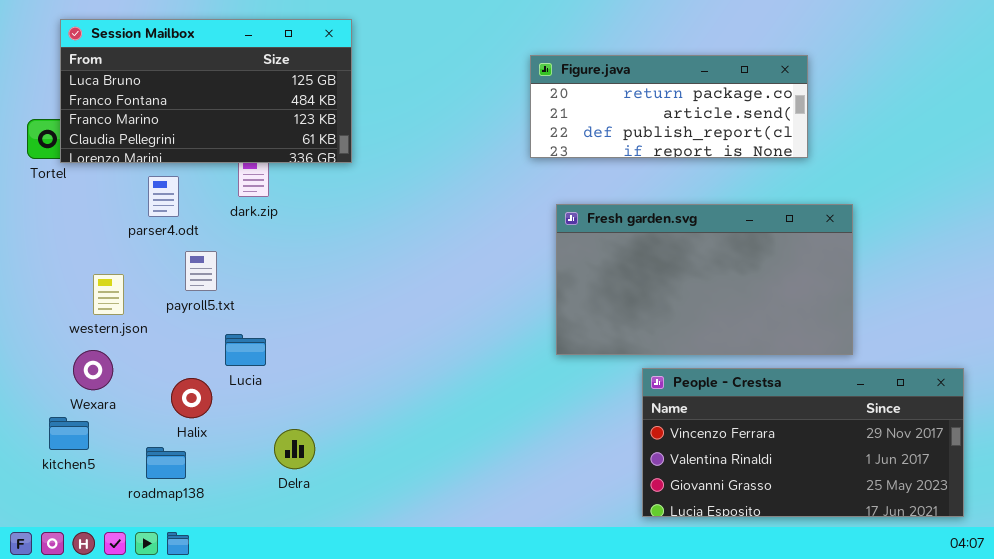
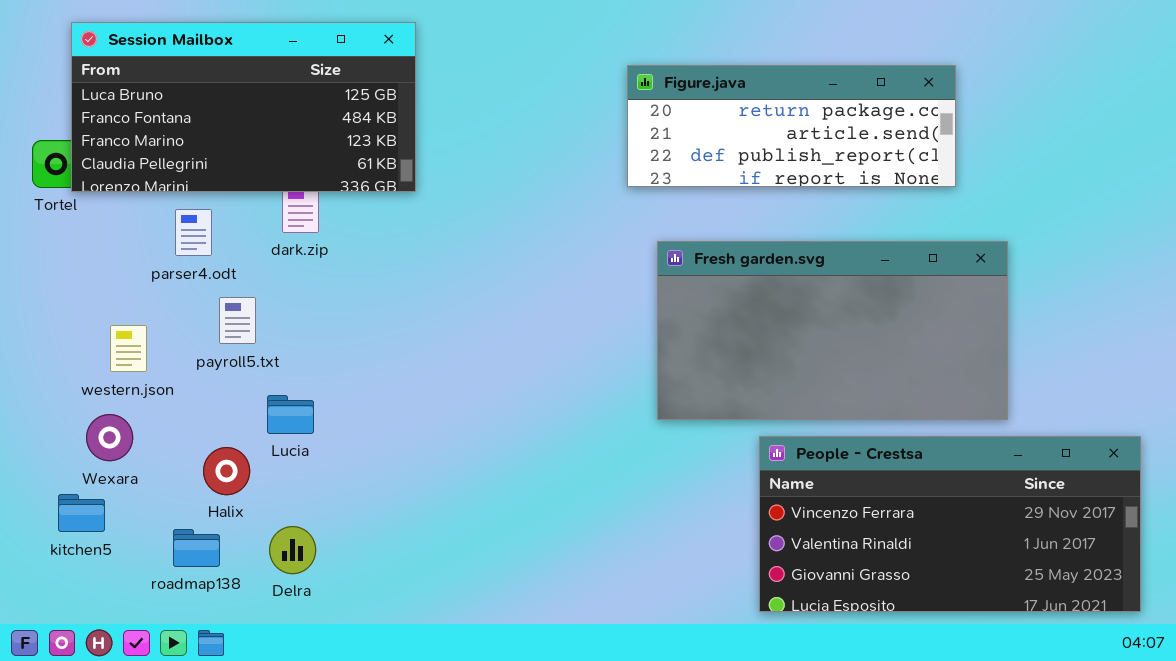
Delra: [274,429,315,469] -> [269,526,316,574], moved

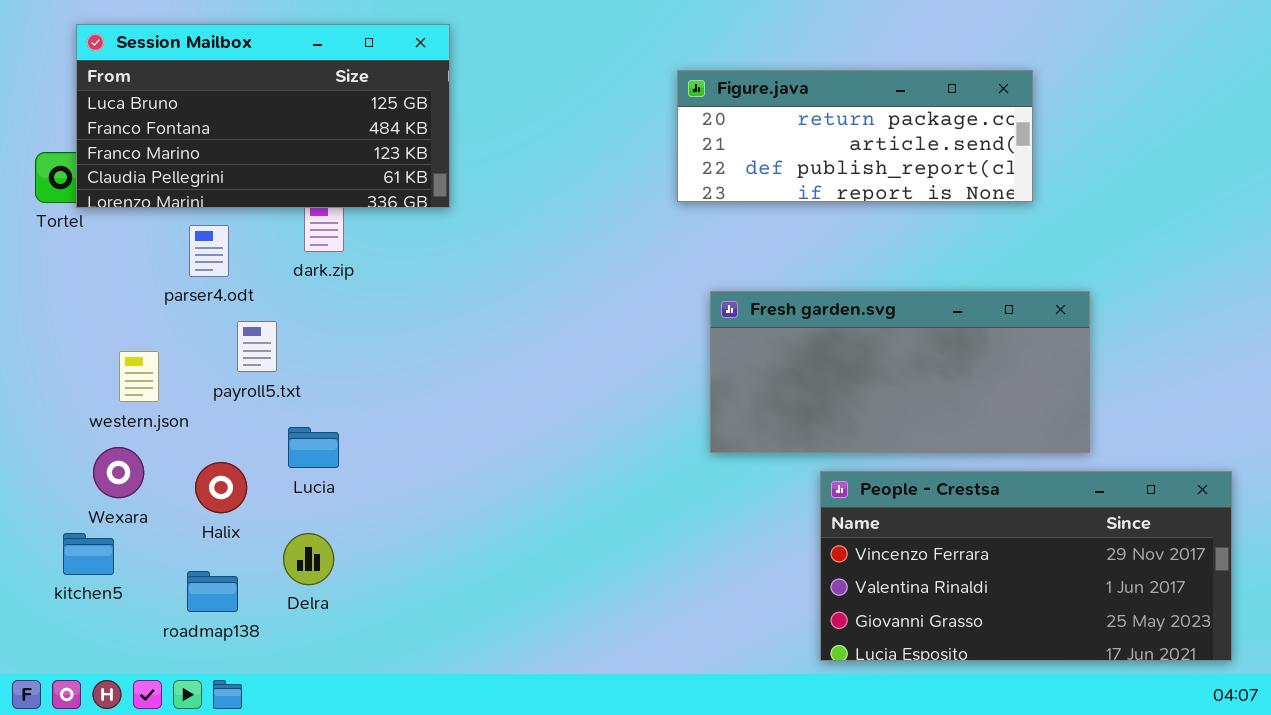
Fresh garden.svg: [657,241,1008,420] -> [710,291,1090,453], resized
Halix: [203,447,250,495] -> [195,462,247,513], moved
Delra: [269,526,316,574] -> [283,533,334,585], moved

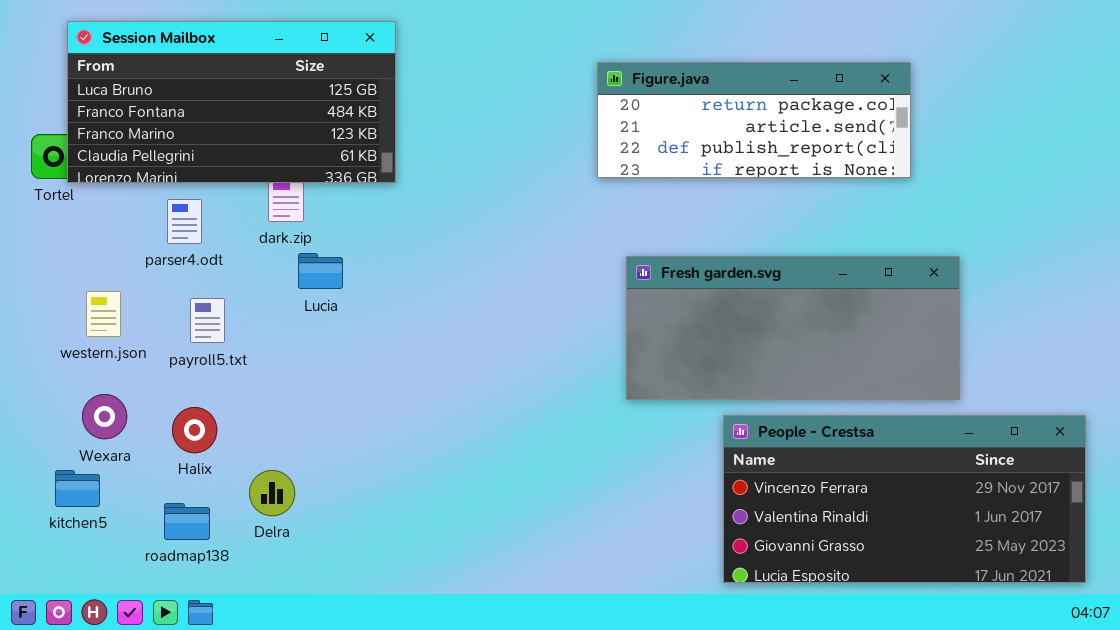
payroll5.txt: [237,321,277,372] -> [190,298,225,343], moved
western.json: [119,351,159,402] -> [86,291,121,337], moved
Lucia: [288,427,339,468] -> [298,253,343,289], moved

